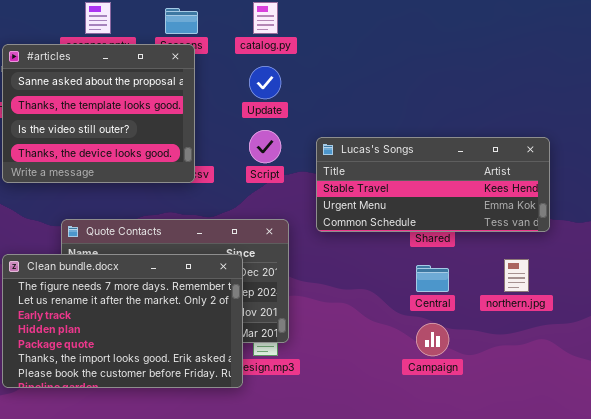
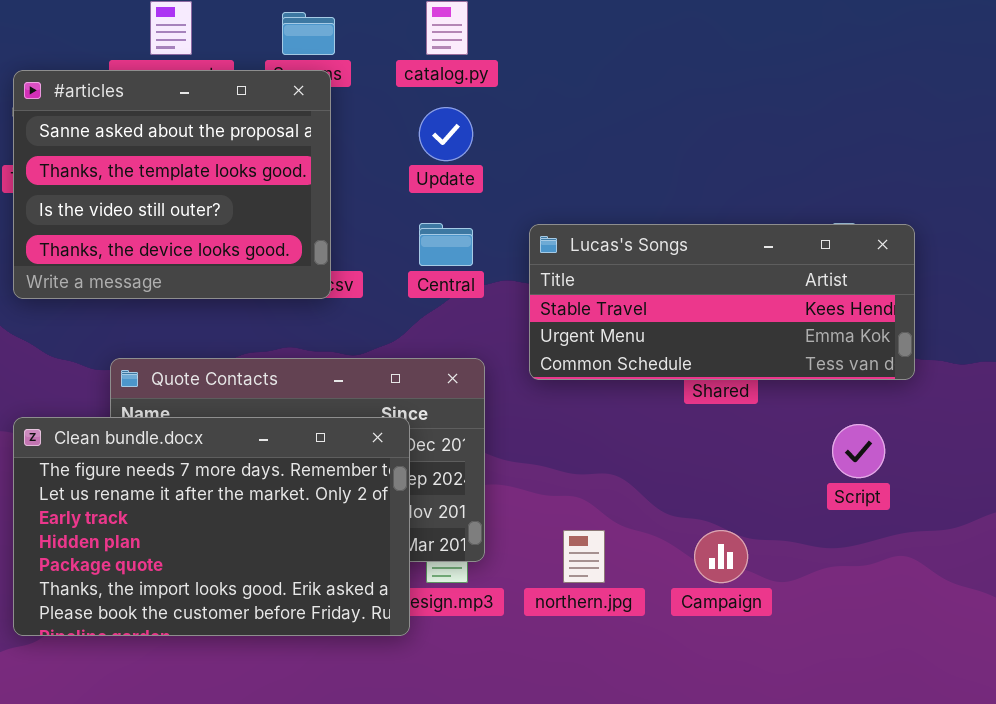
Script: [249,130,281,163] -> [832,424,885,478], moved
northern.jpg: [504,259,529,292] -> [563,530,605,583], moved
Central: [416,265,449,292] -> [419,223,473,266], moved

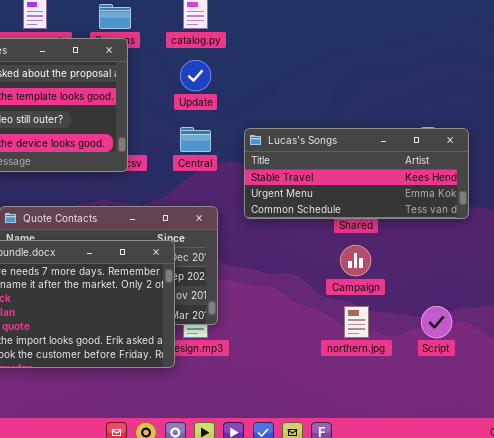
Script: [832,424,885,478] -> [421,306,452,338], moved
northern.jpg: [563,530,605,583] -> [344,306,369,338], moved
Campaign: [694,530,748,583] -> [340,245,371,276], moved

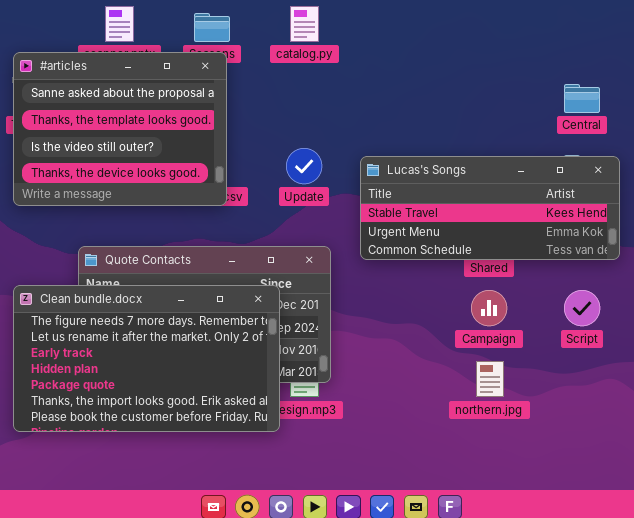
Update: [180,60,211,91] -> [286,148,322,184], moved
Central: [180,127,211,152] -> [564,84,600,113], moved
Script: [421,306,452,338] -> [564,290,600,326], moved

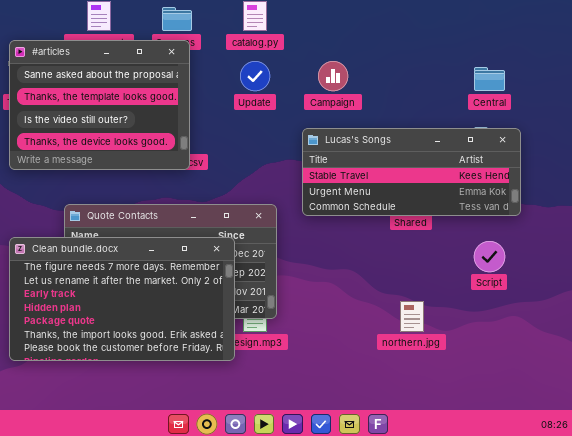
Update: [286,148,322,184] -> [240,61,270,91], moved
Campaign: [471,290,507,326] -> [318,61,348,91], moved

